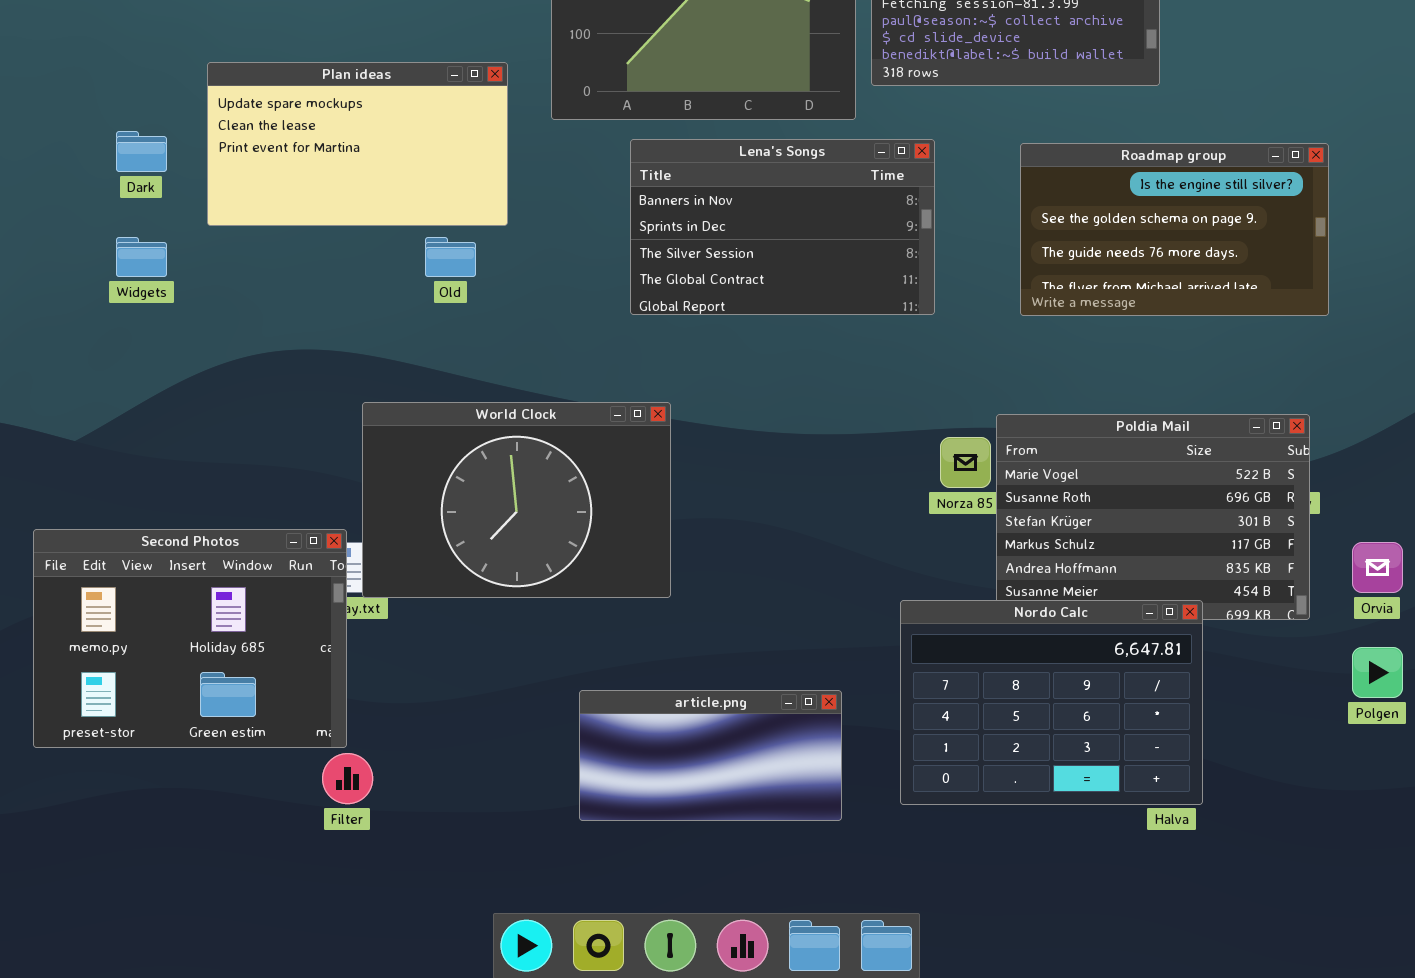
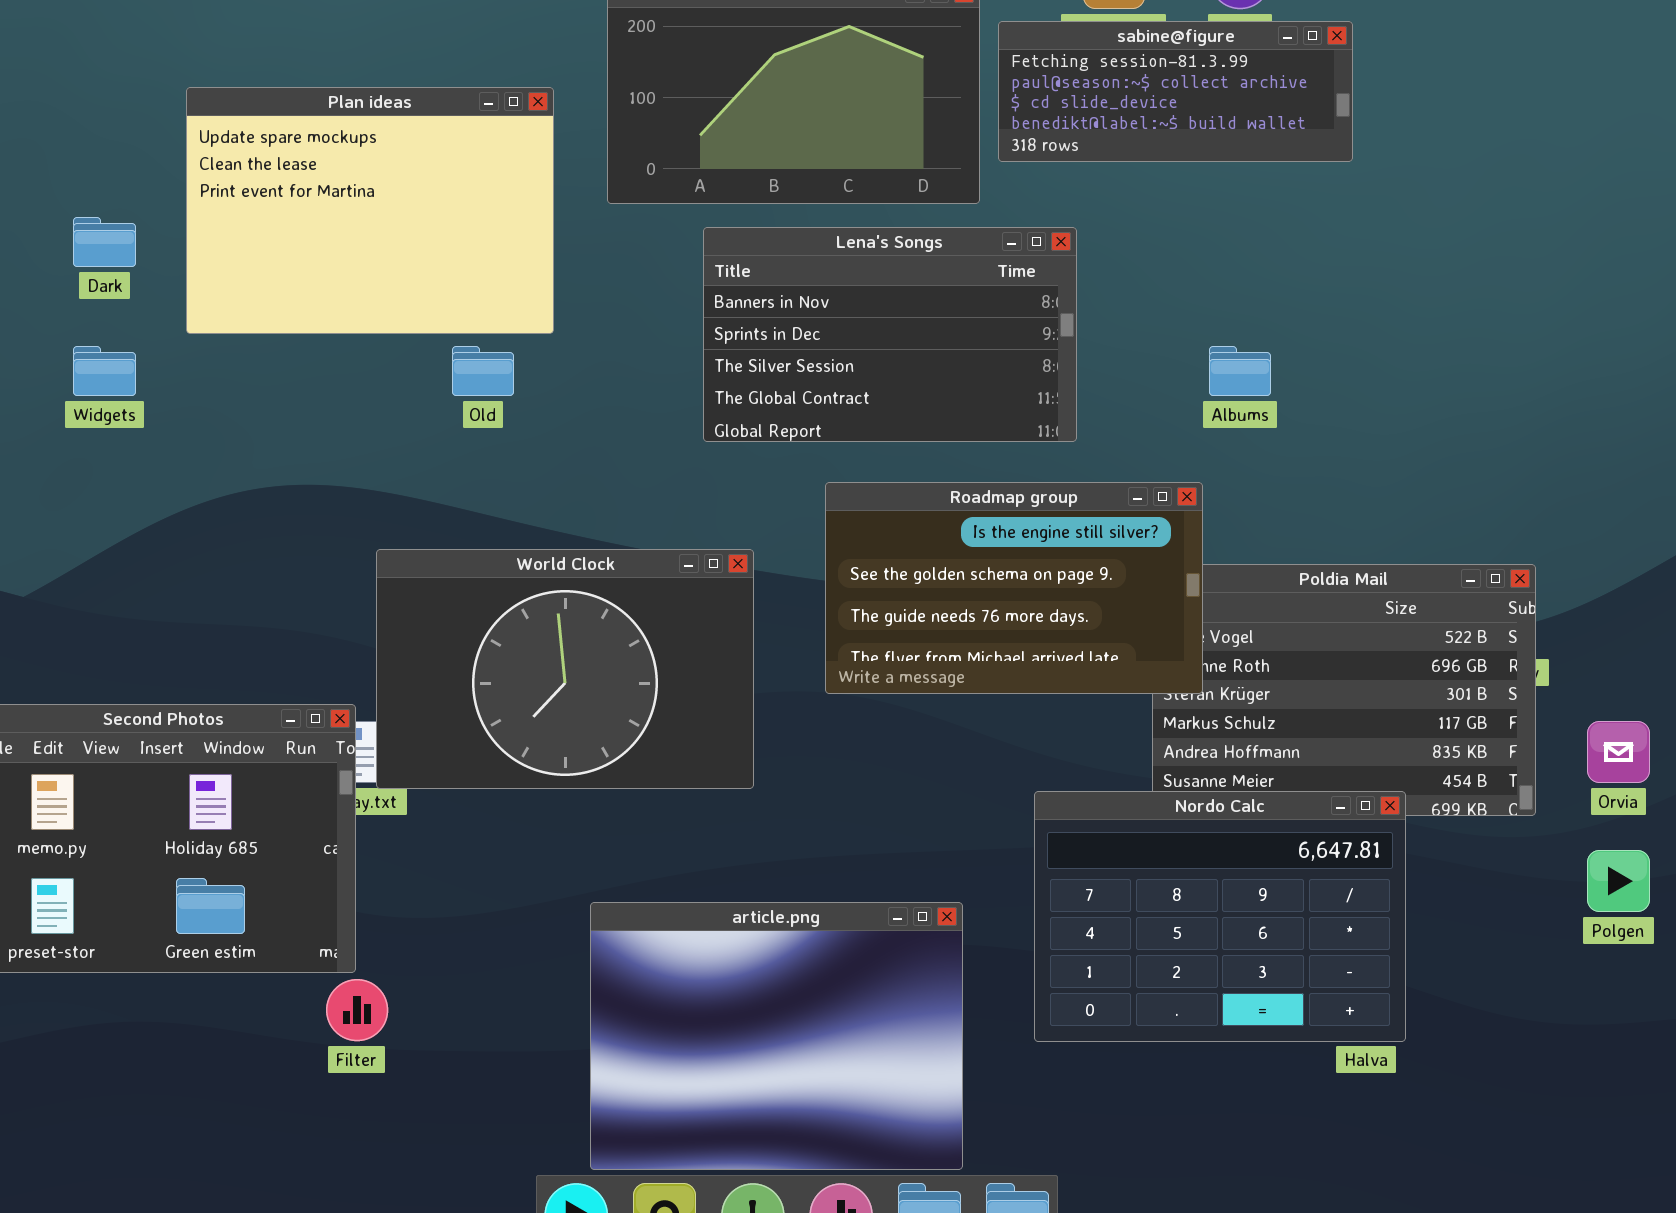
Plan ideas: [207,62,508,226] -> [186,87,554,334], resized
Roadmap group: [1020,143,1329,316] -> [825,482,1203,694], moved
article.png: [579,690,842,821] -> [590,902,963,1170], resized

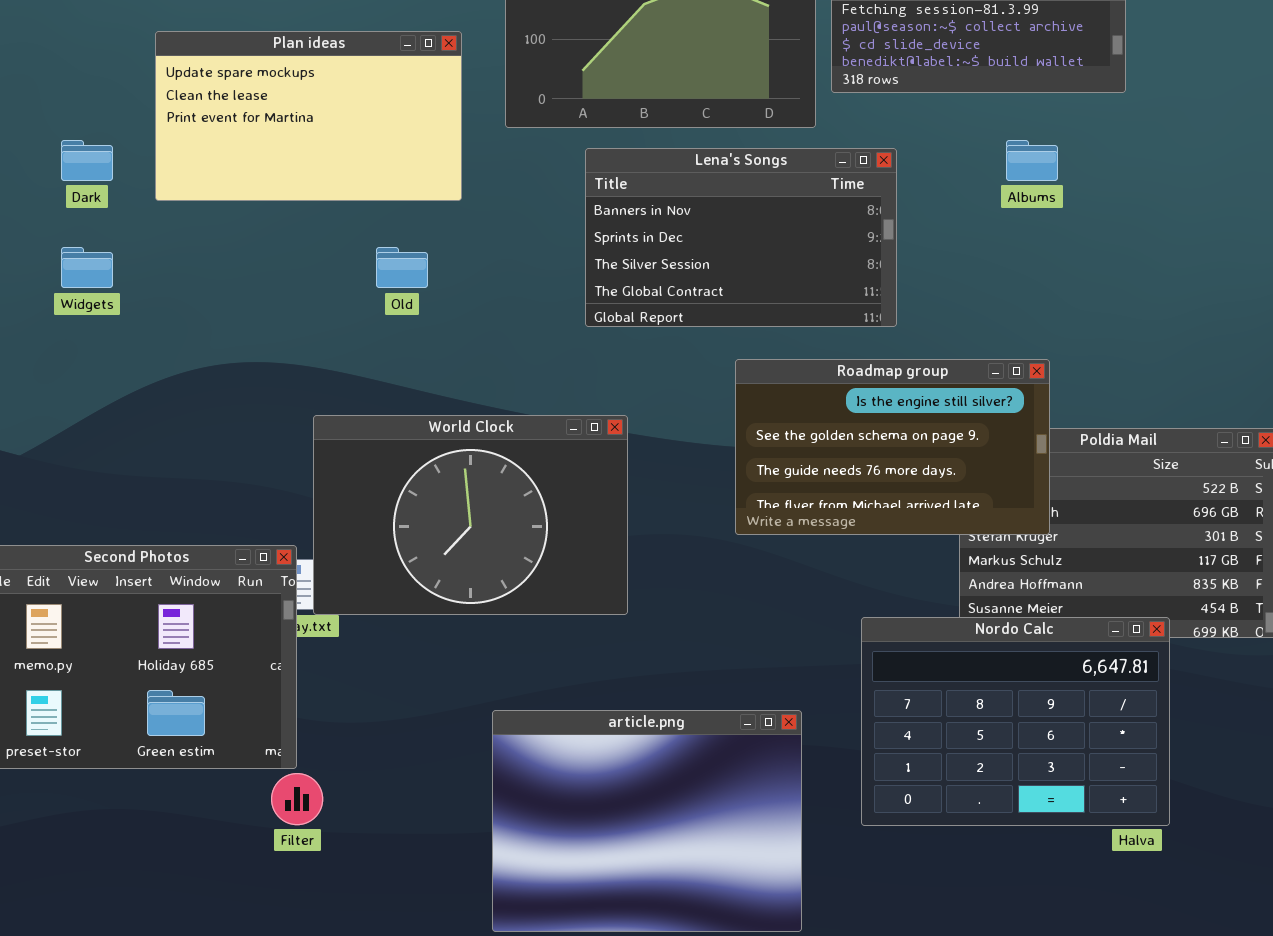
Plan ideas: [186,87,554,334] -> [155,31,462,201], resized
Albums: [1209,346,1271,396] -> [1006,140,1058,181], moved
Roadmap group: [825,482,1203,694] -> [735,359,1050,535], moved

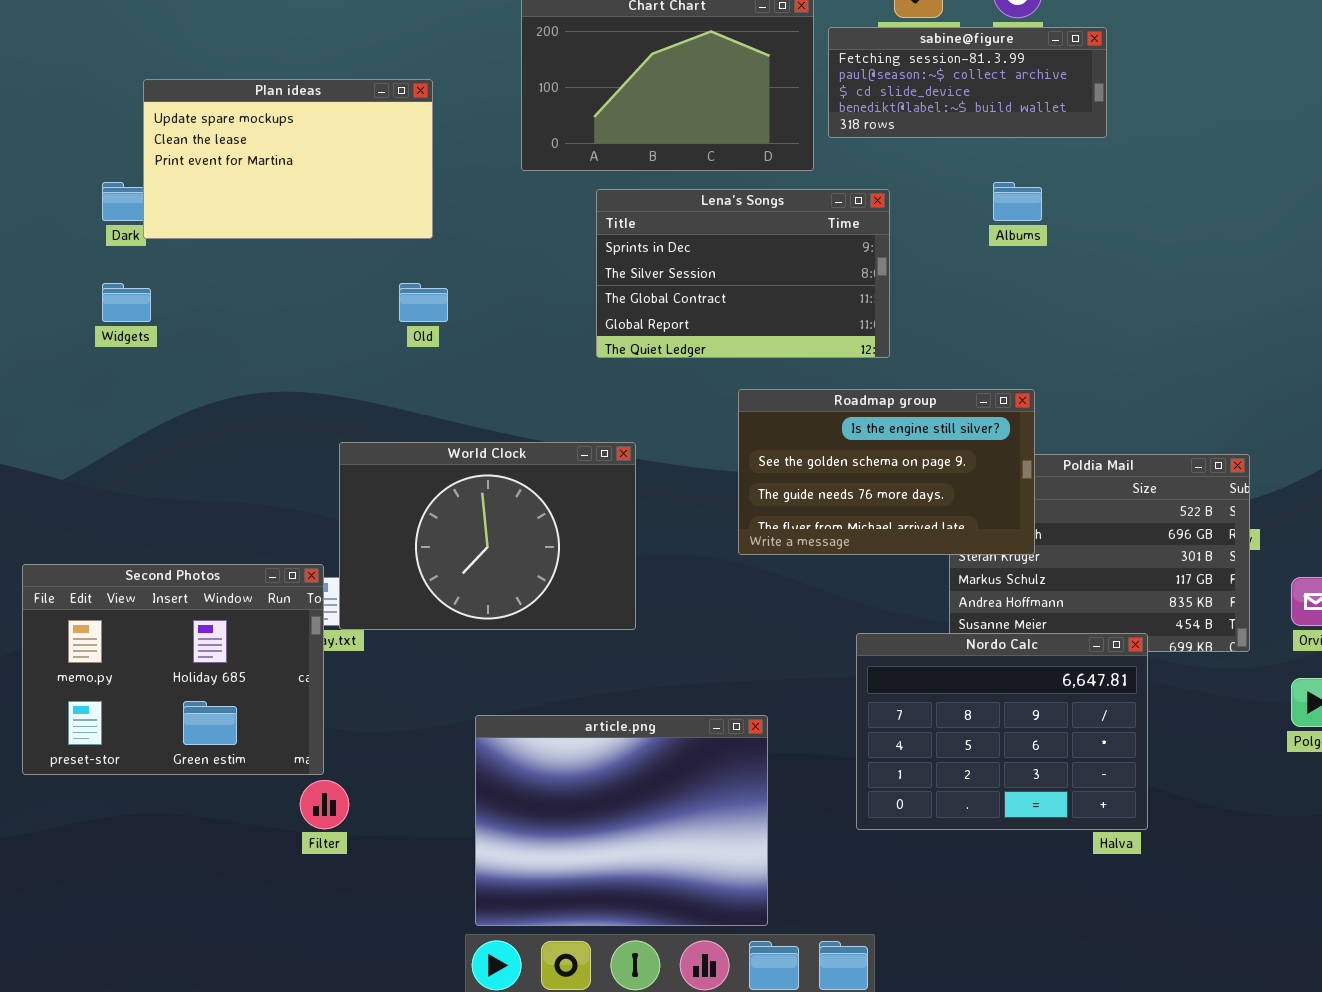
Plan ideas: [155,31,462,201] -> [143,79,433,239], moved
Lena's Songs: [585,148,897,327] -> [596,189,890,358], scrolled down 1 row
article.png: [492,710,802,932] -> [475,715,768,926], moved

